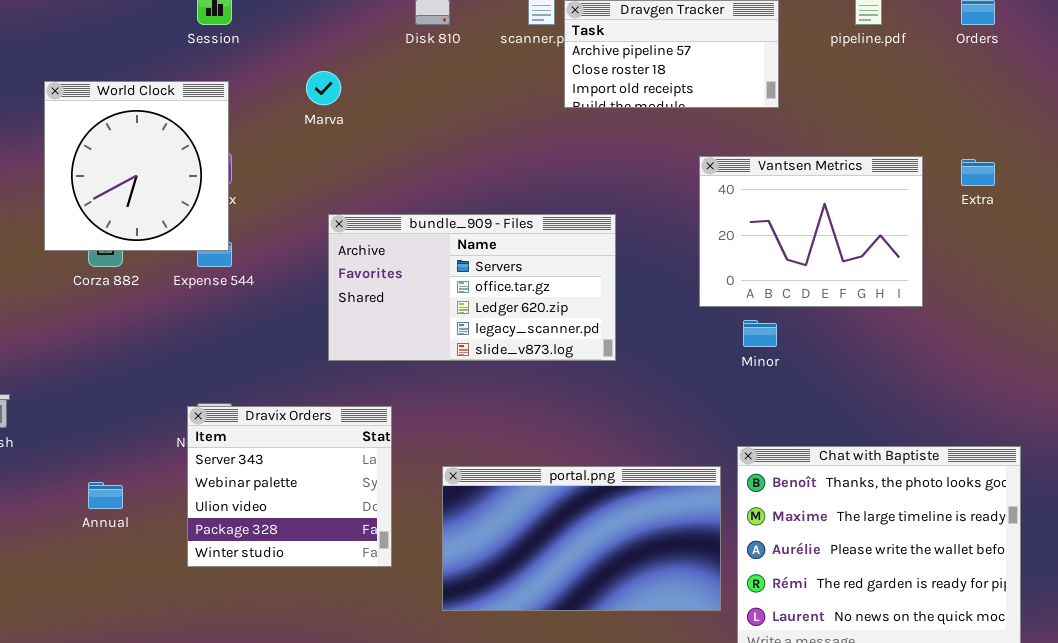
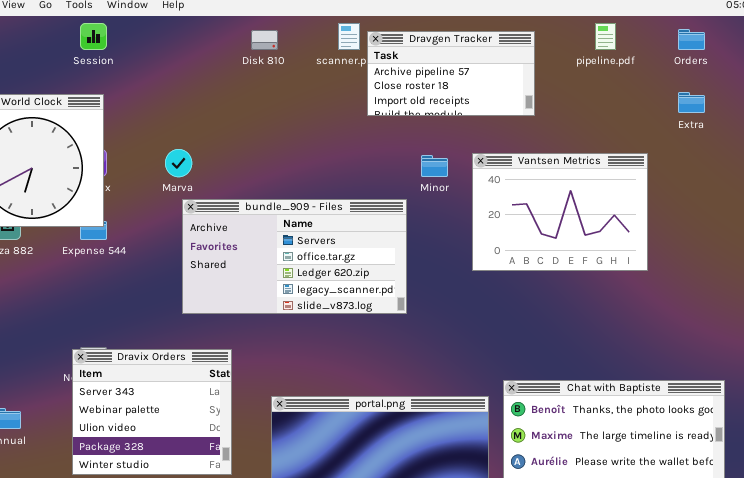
Marva: [306,71,341,105] -> [165,149,192,177], moved
Extra: [961,159,995,186] -> [678,92,705,113], moved
Minor: [743,320,777,347] -> [421,155,448,177], moved

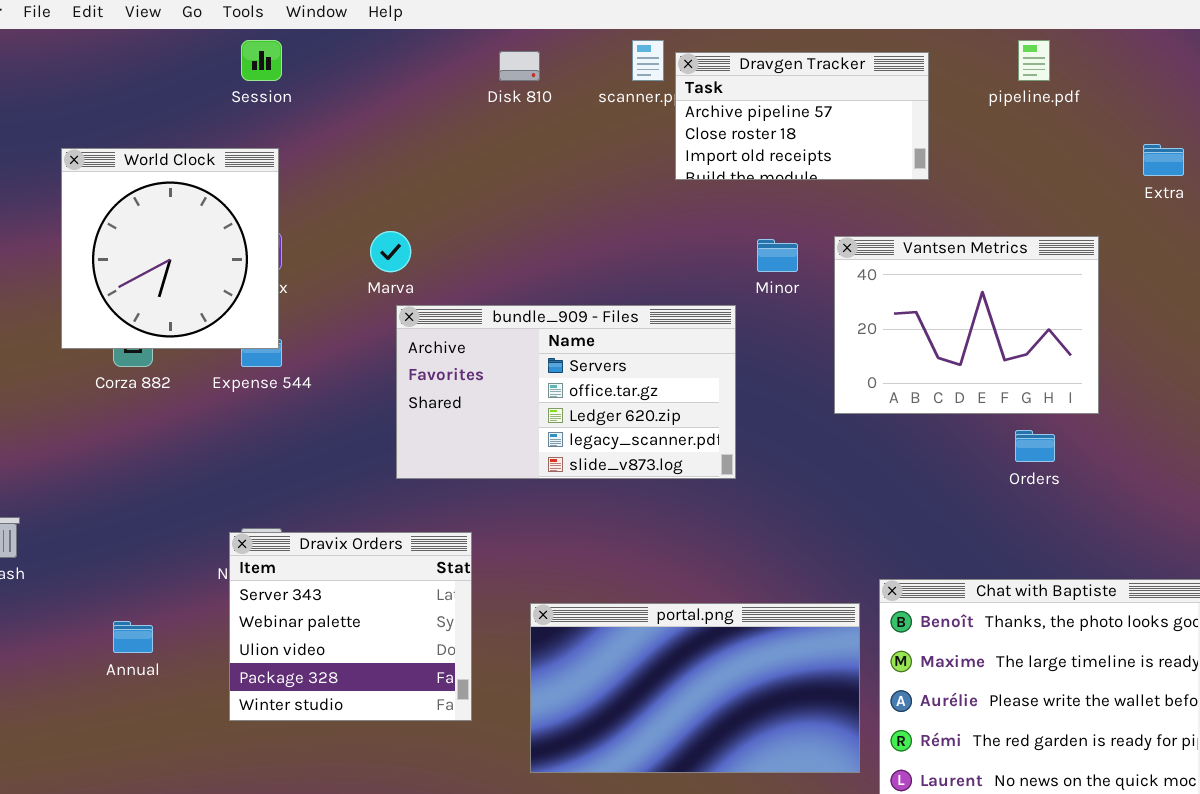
Orders: [678,29,705,50] -> [1015,430,1055,462], moved

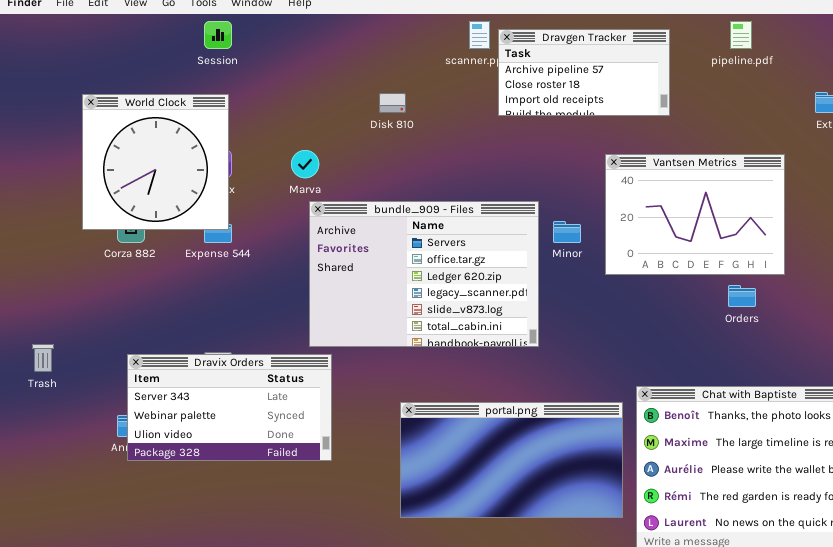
Disk 810: [499,51,540,81] -> [379,93,406,113], moved
Minor: [757,239,798,272] -> [553,221,581,243], moved
bundle_909 - Files: [396,305,736,479] -> [309,201,539,347], resized
Dravix Orders: [229,532,472,721] -> [127,354,332,461], moved, resized

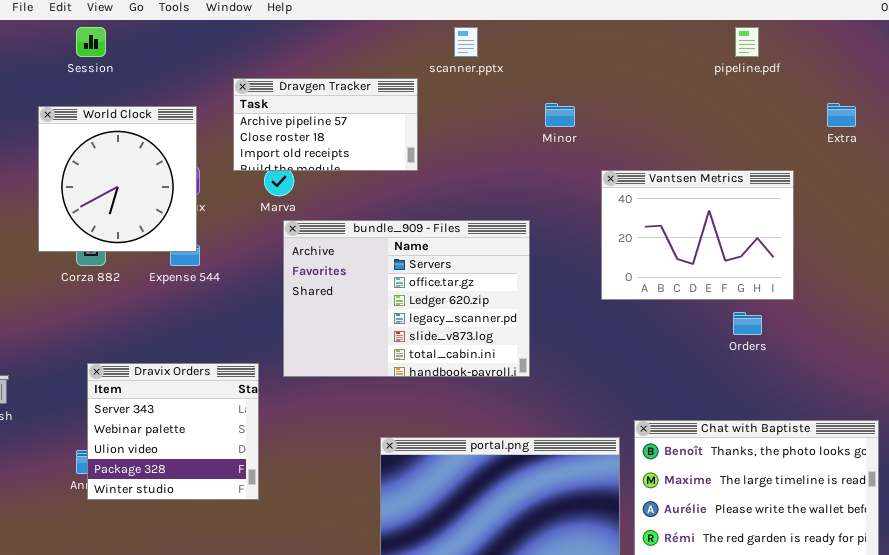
Session: [204,21,232,49] -> [76,27,106,57], moved
Dravgen Tracker: [498,29,670,116] -> [233,78,418,171], moved
Minor: [553,221,581,243] -> [545,103,575,127], moved
Dravix Orders: [127,354,332,461] -> [87,363,259,500], resized

